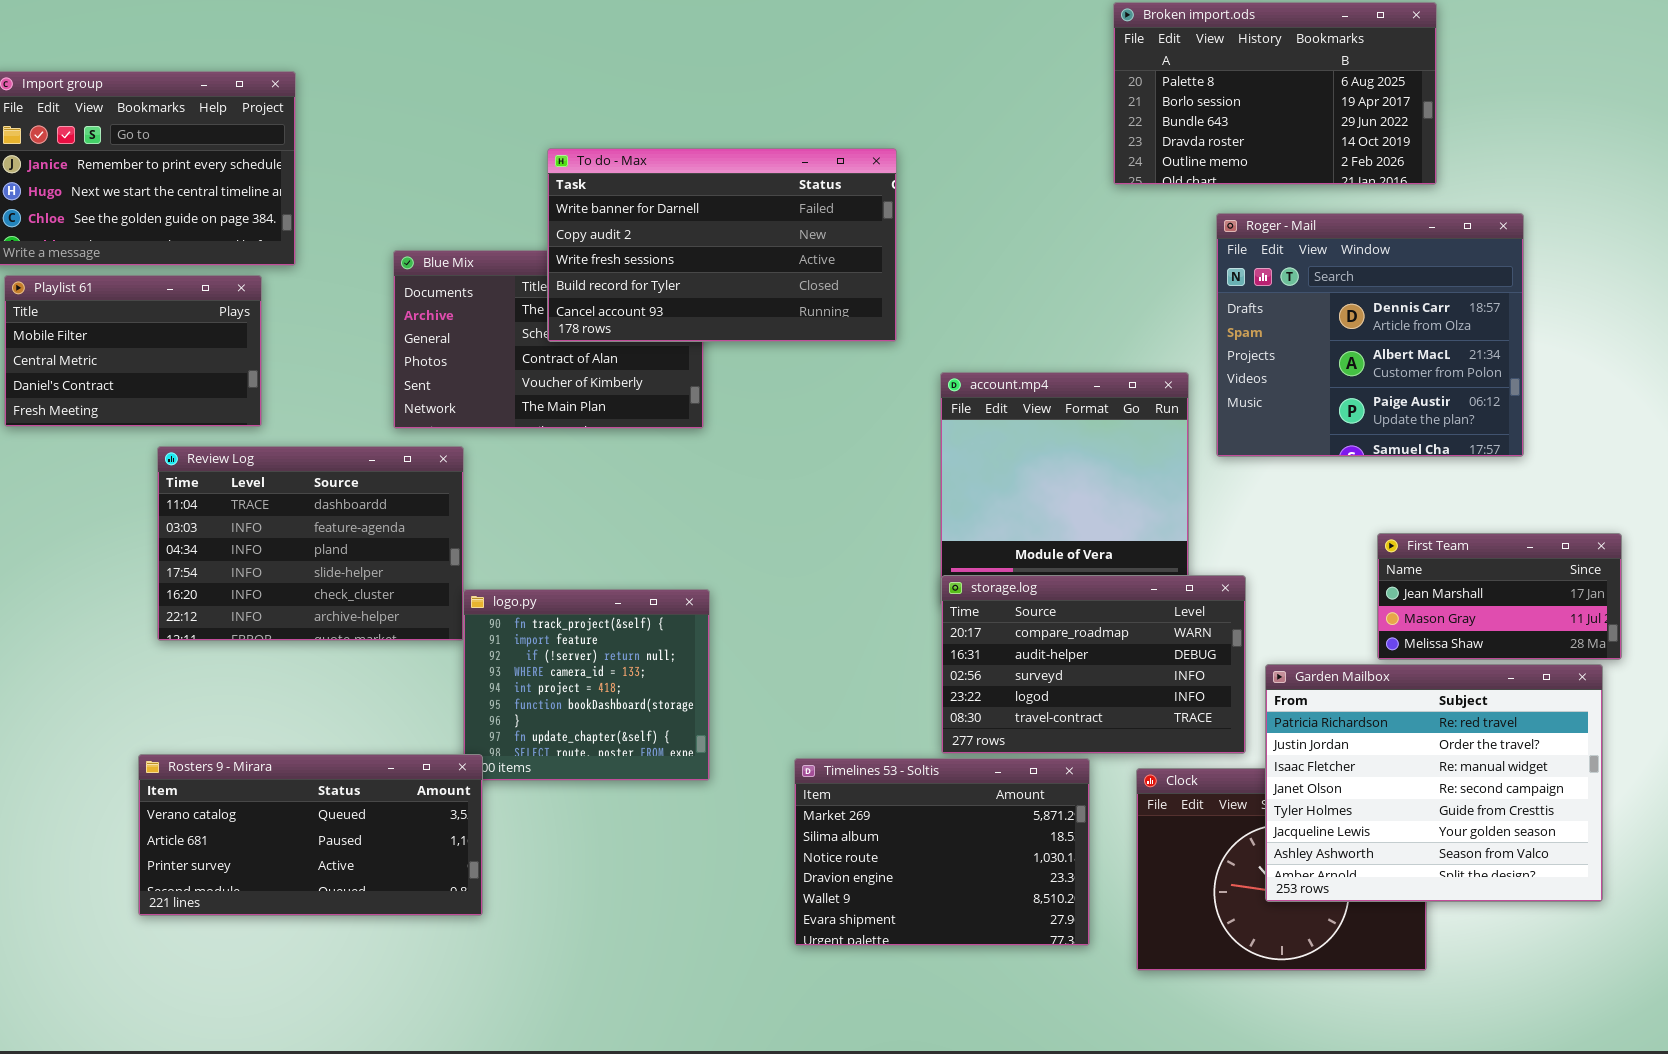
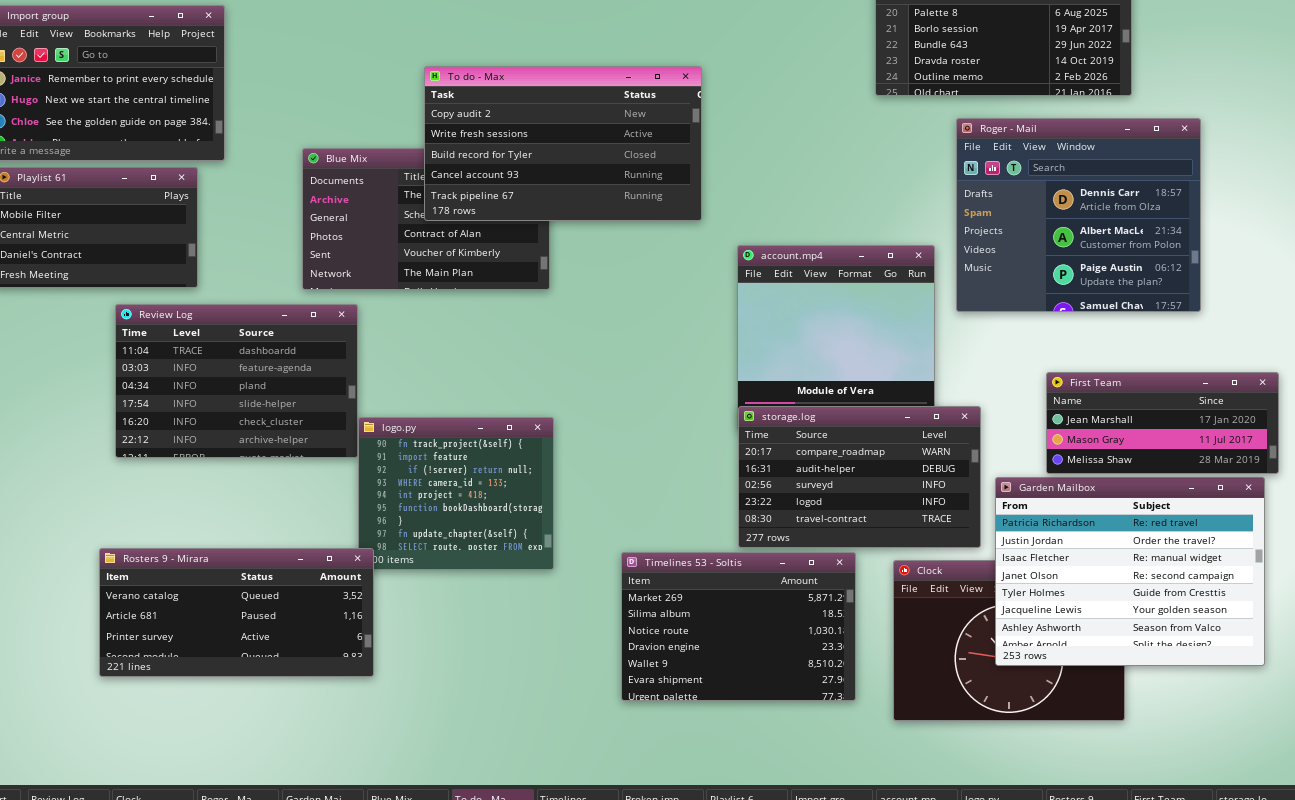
To do - Max: [547,148,897,342] -> [424,66,702,221], scrolled down 1 row
First Team: [1377,533,1622,660] -> [1046,372,1279,474], resized

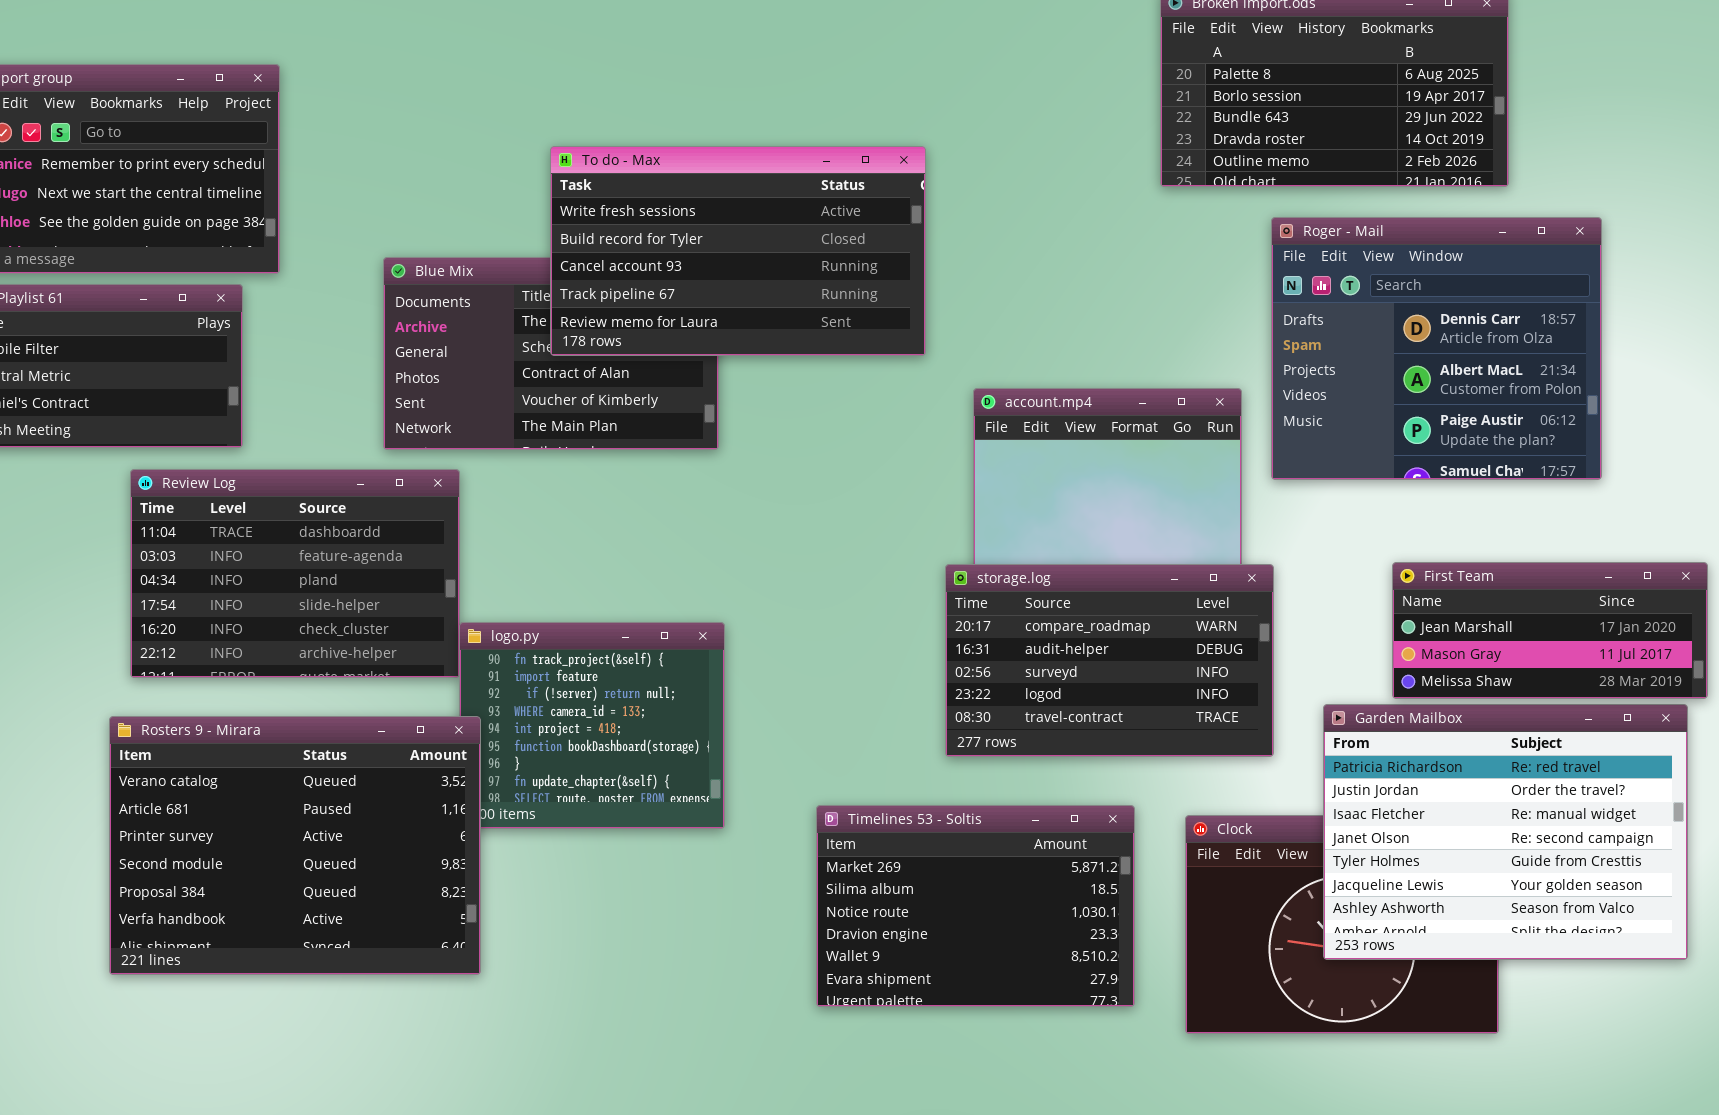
To do - Max: [424,66,702,221] -> [550,146,926,356], scrolled down 1 row
storage.log: [738,406,981,548] -> [945,564,1274,757], moved
Rosters 9 - Mirara: [99,548,374,677] -> [109,716,481,975], resized

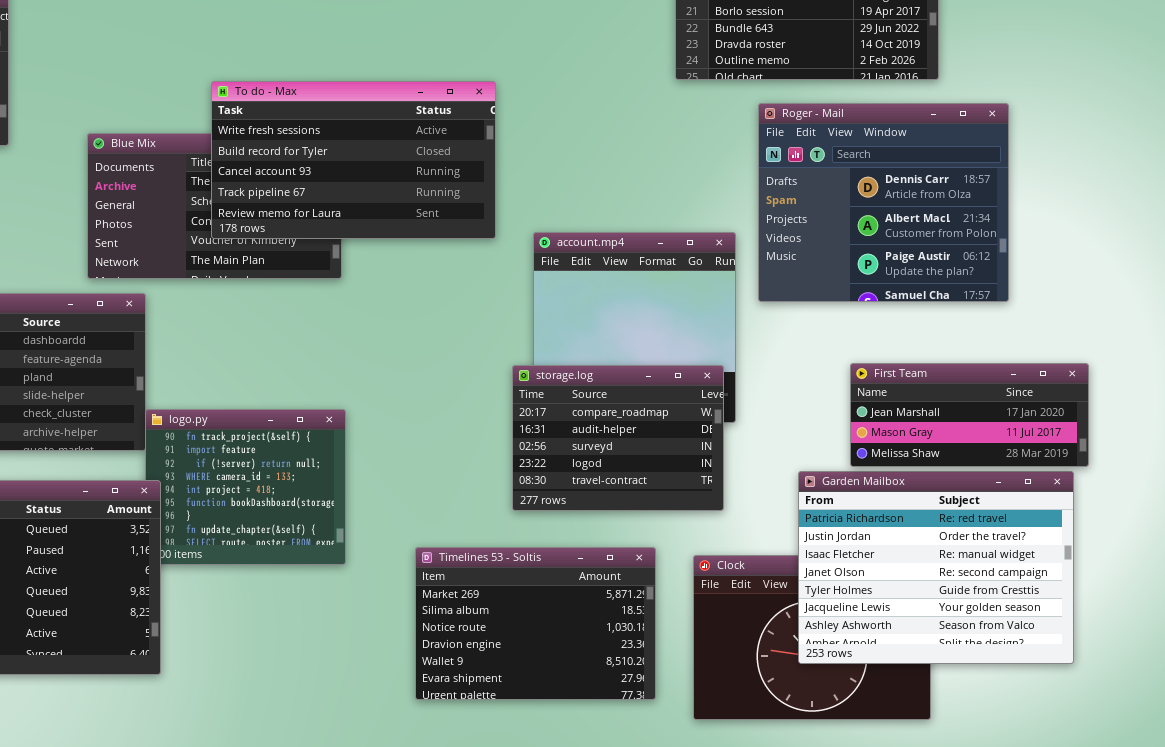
To do - Max: [550,146,926,356] -> [211,81,496,239], moved
storage.log: [945,564,1274,757] -> [512,365,724,511], resized

